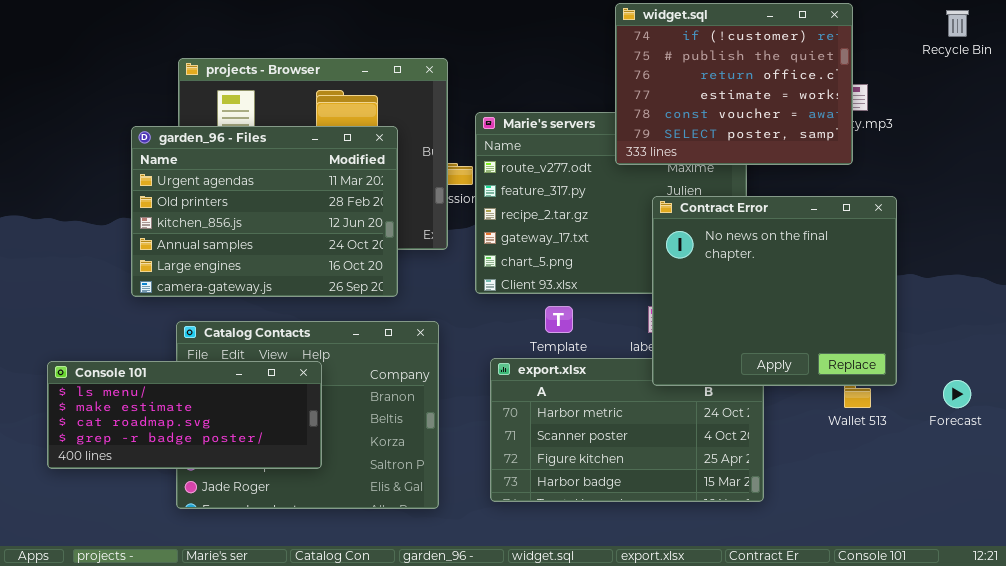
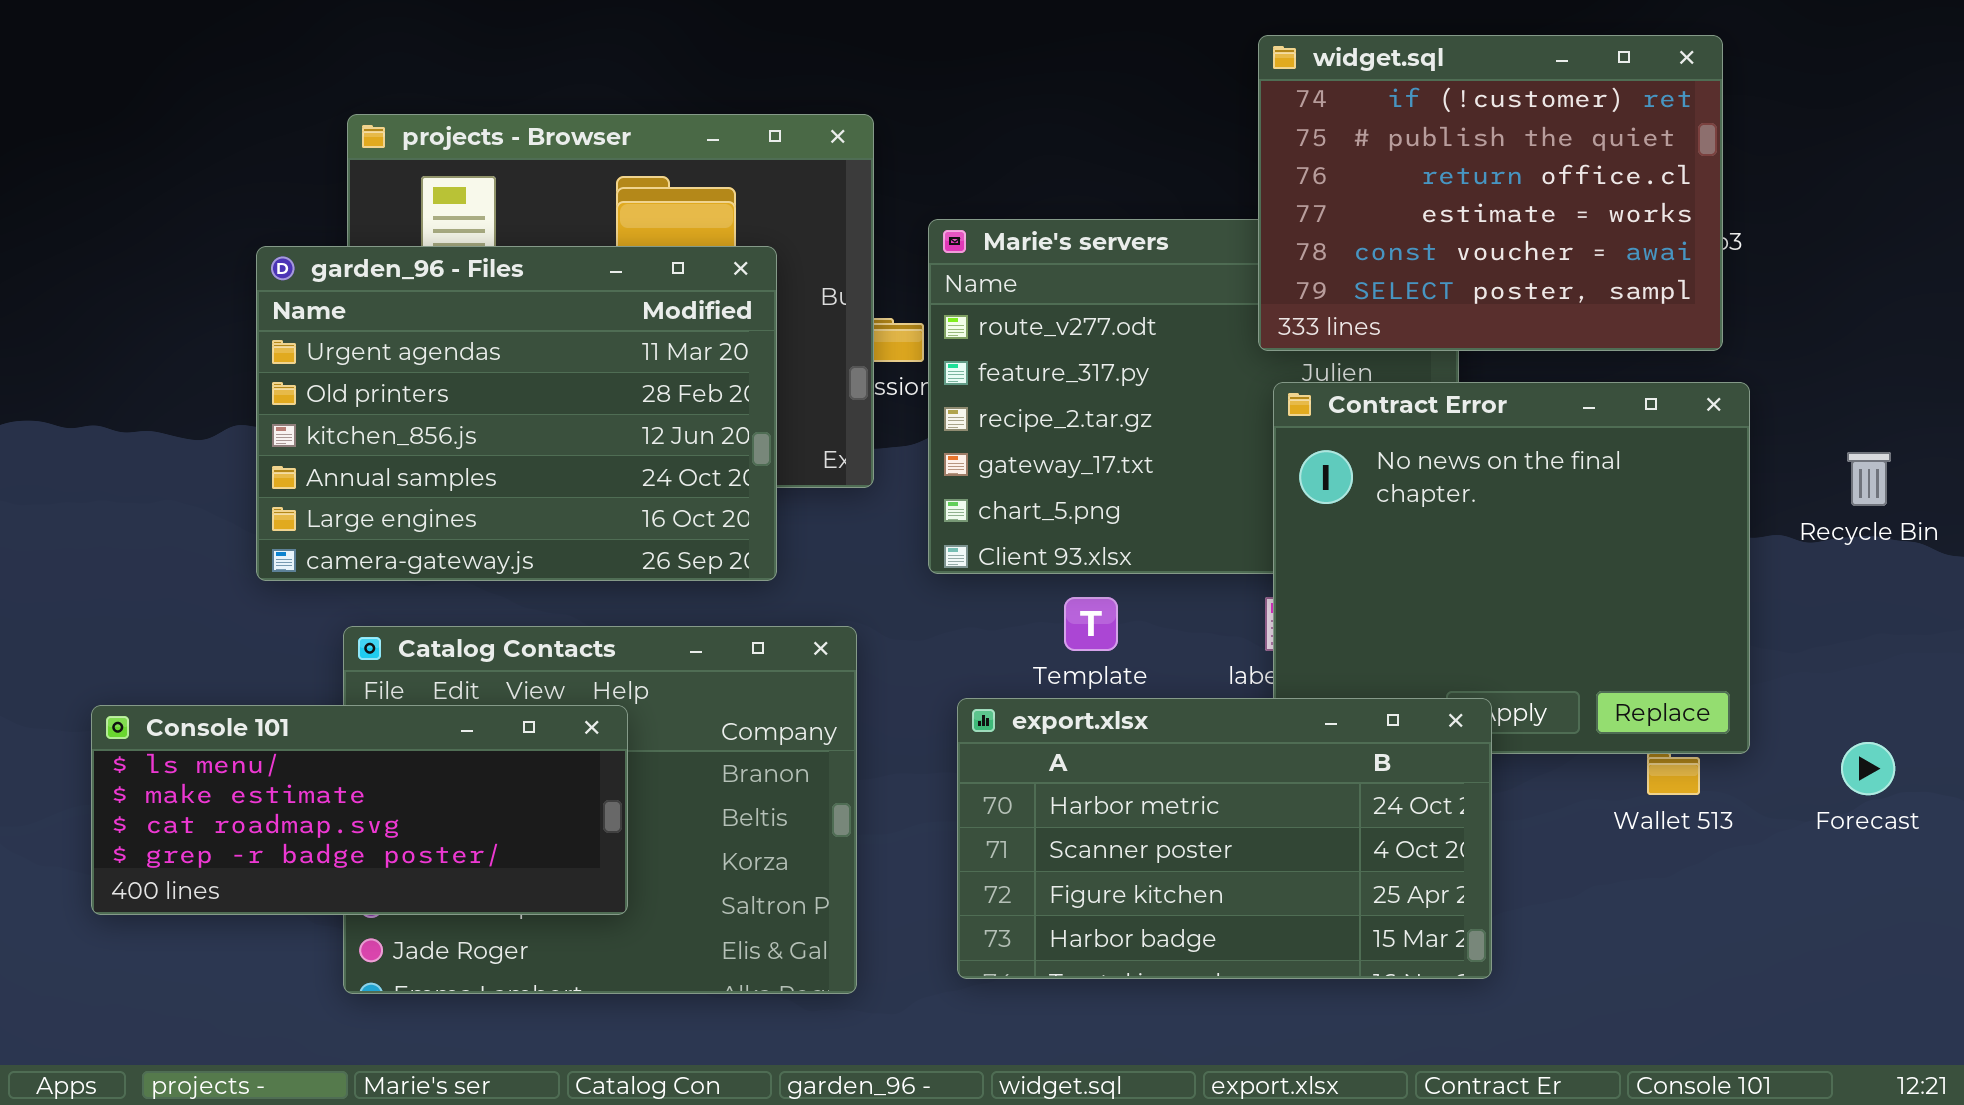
widget.sql: [615,3,853,165] -> [1258,35,1723,351], moved
Recycle Bin: [946,10,969,37] -> [1847,452,1891,506], moved
export.xlsx: [490,358,764,502] -> [957,698,1492,979], raised

